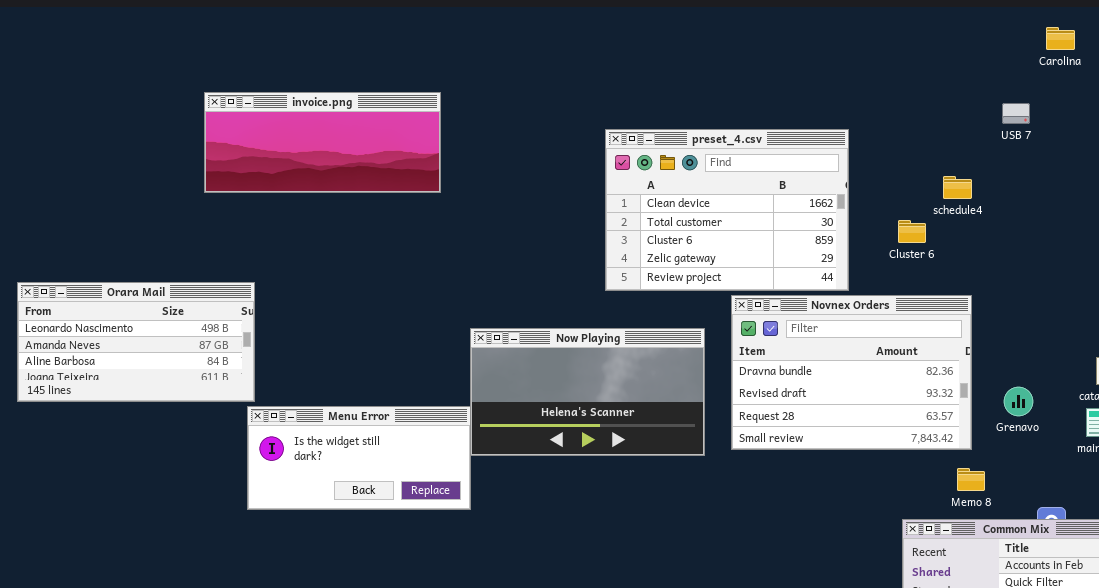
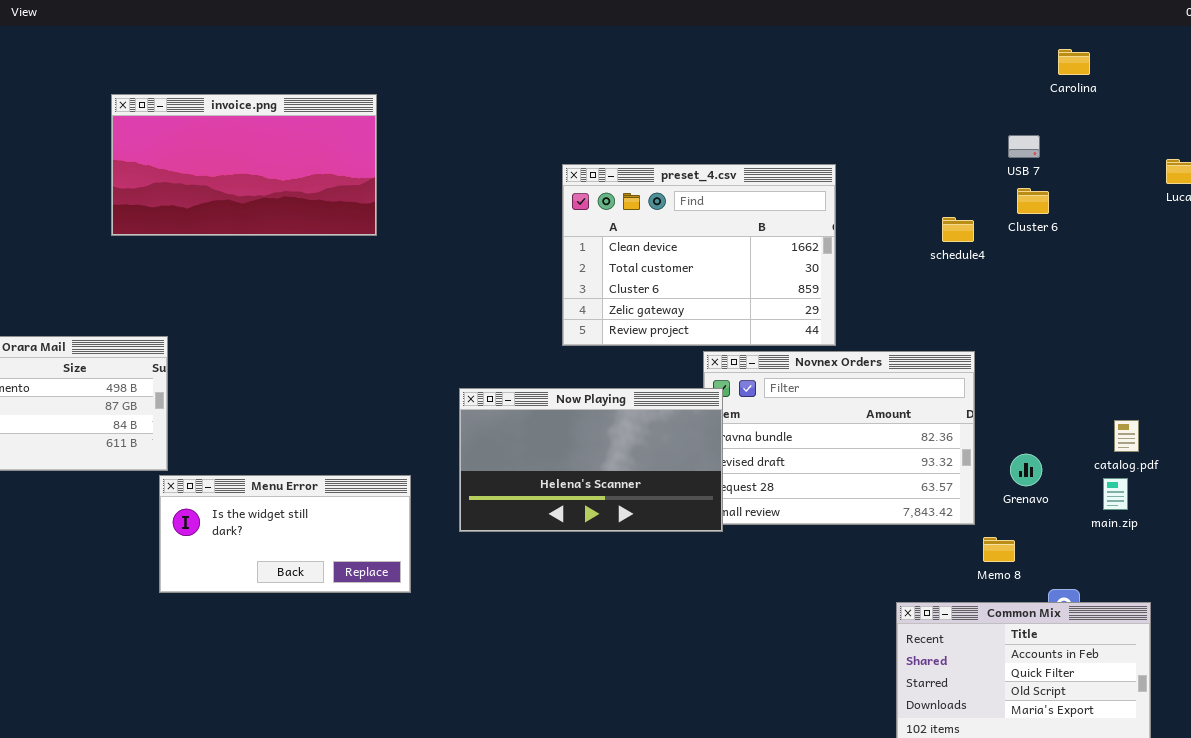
invoice.png: [204,92,441,193] -> [111,94,377,236], resized
Cluster 6: [898,220,926,243] -> [1017,188,1049,214], moved
Now Playing: [470,328,705,456] -> [459,388,723,532], moved
Memo 8: [957,468,985,491] -> [983,537,1015,562], moved

